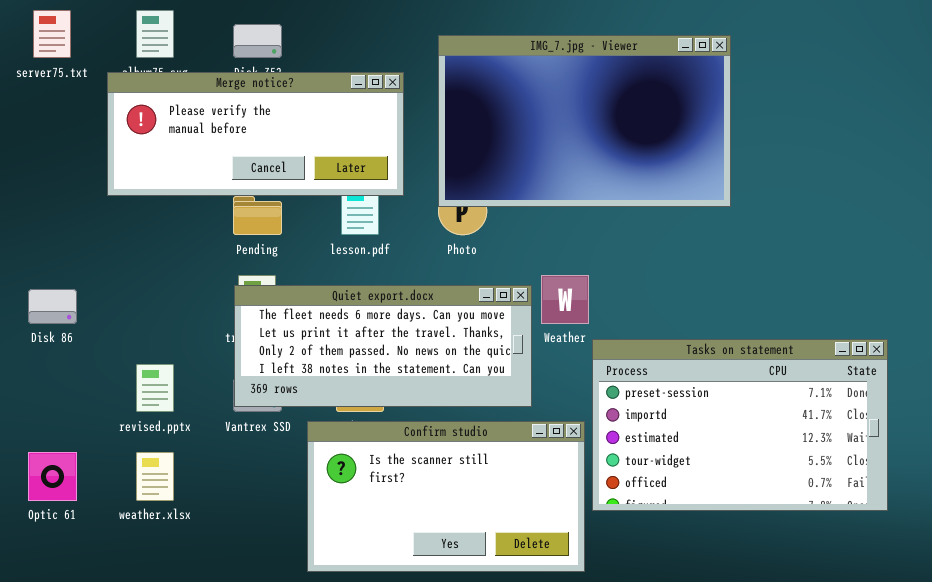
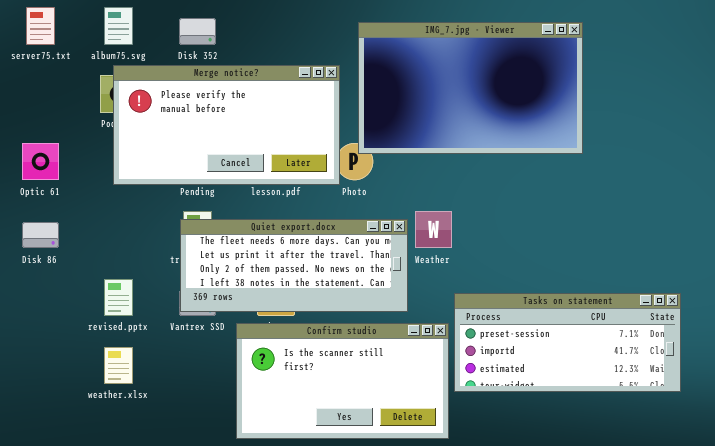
IMG_7.jpg - Viewer: [438,35,731,207] -> [358,22,583,154], moved
Merge notice?: [107,72,404,196] -> [113,65,340,185], moved, resized
Tasks on statement: [592,339,888,511] -> [454,293,681,392], resized
Optic 61: [28,452,77,501] -> [22,143,59,180], moved

